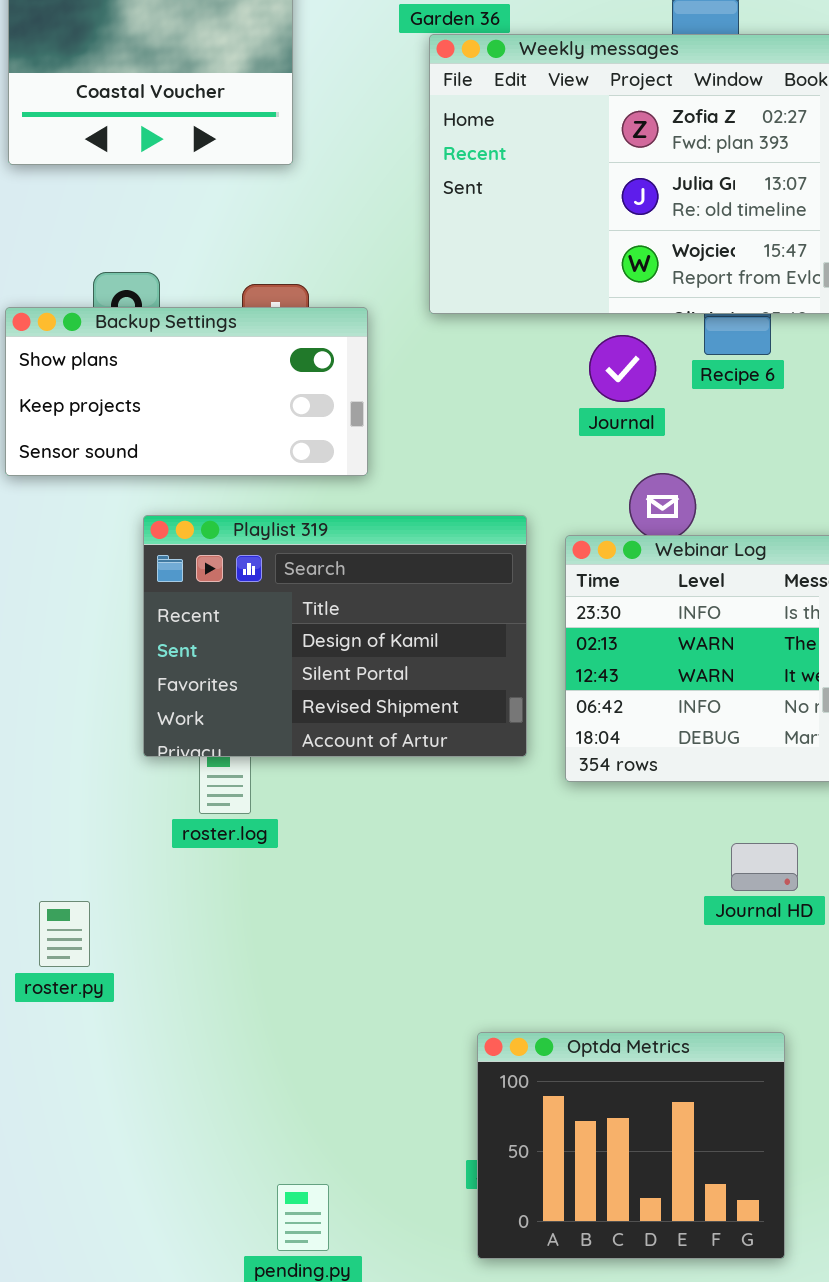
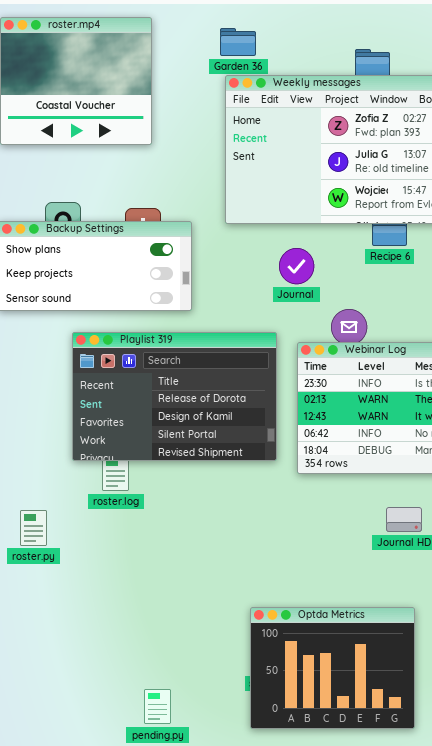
Journal: [589,335,656,402] -> [279,248,314,284], moved
Playlist 319: [143,515,527,757] -> [72,332,277,461], scrolled up 1 row
roster.py: [39,901,90,967] -> [20,510,47,546], moved

